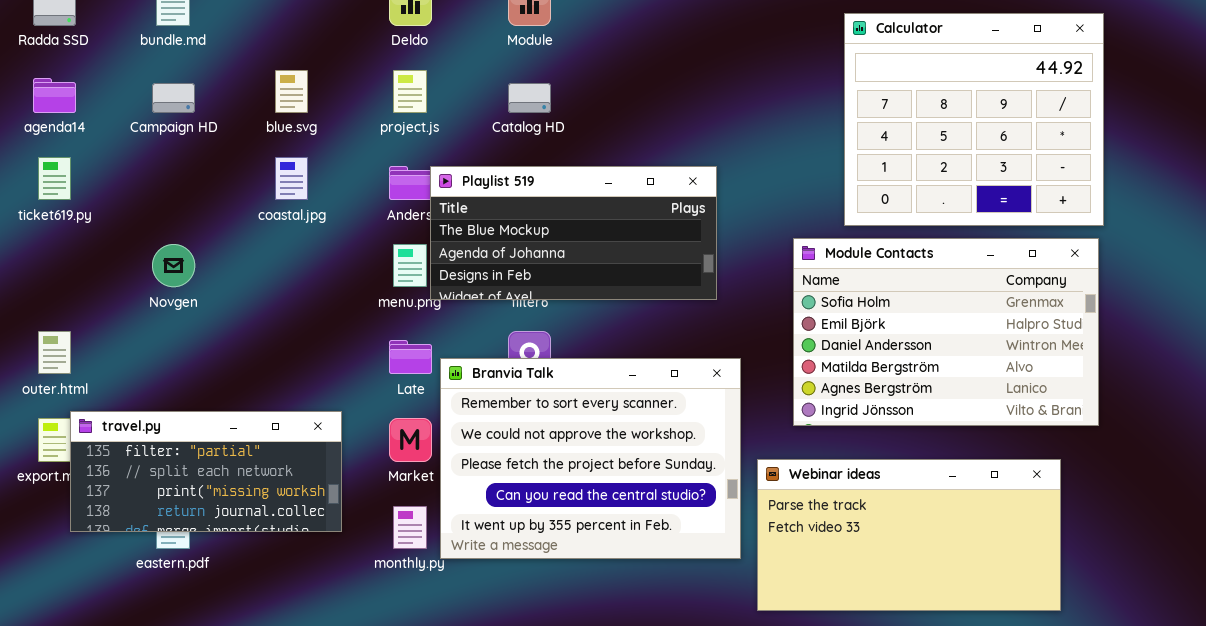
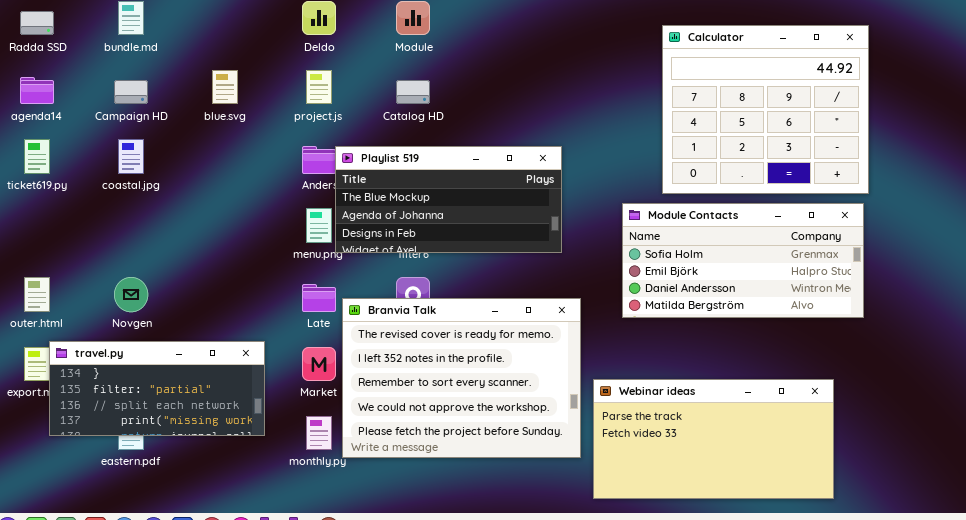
coastal.jpg: [275,157,308,200] -> [118,139,144,174], moved
Module Contacts: [793,238,1099,426] -> [622,203,864,318], resized
Novgen: [152,244,195,287] -> [114,277,148,312], moved
Branvia Talk: [440,358,741,559] -> [342,298,581,458], scrolled up 2 rows
travel.py: [70,411,342,532] -> [49,341,265,436], scrolled up 1 row

